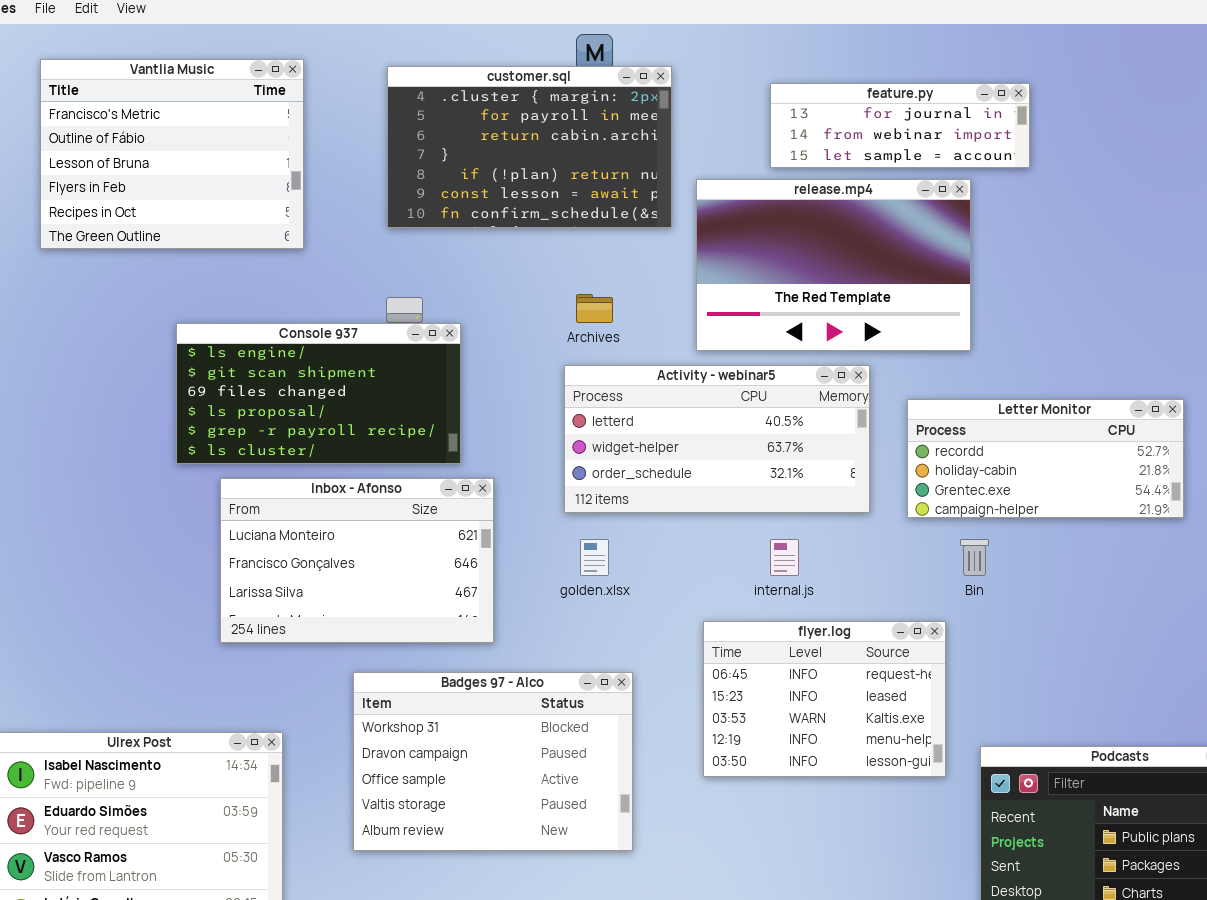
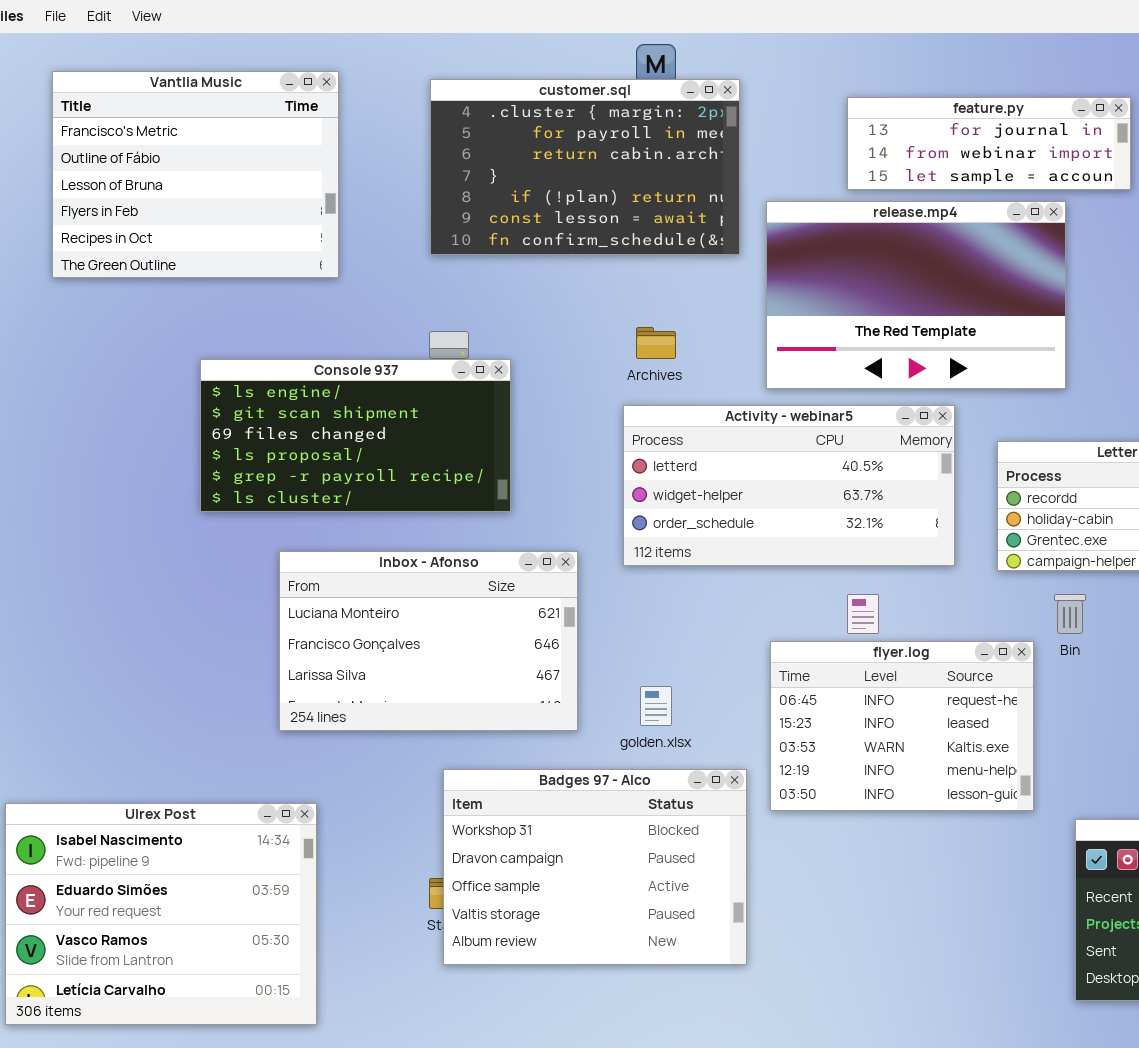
Inbox - Afonso: [220,478,494,643] -> [279,551,578,731], moved
golden.xlsx: [580,539,609,576] -> [640,686,672,726], moved
flyer.log: [703,621,946,777] -> [770,641,1034,811], moved
Badges 97 - Alco: [353,672,633,851] -> [443,769,747,965], moved

